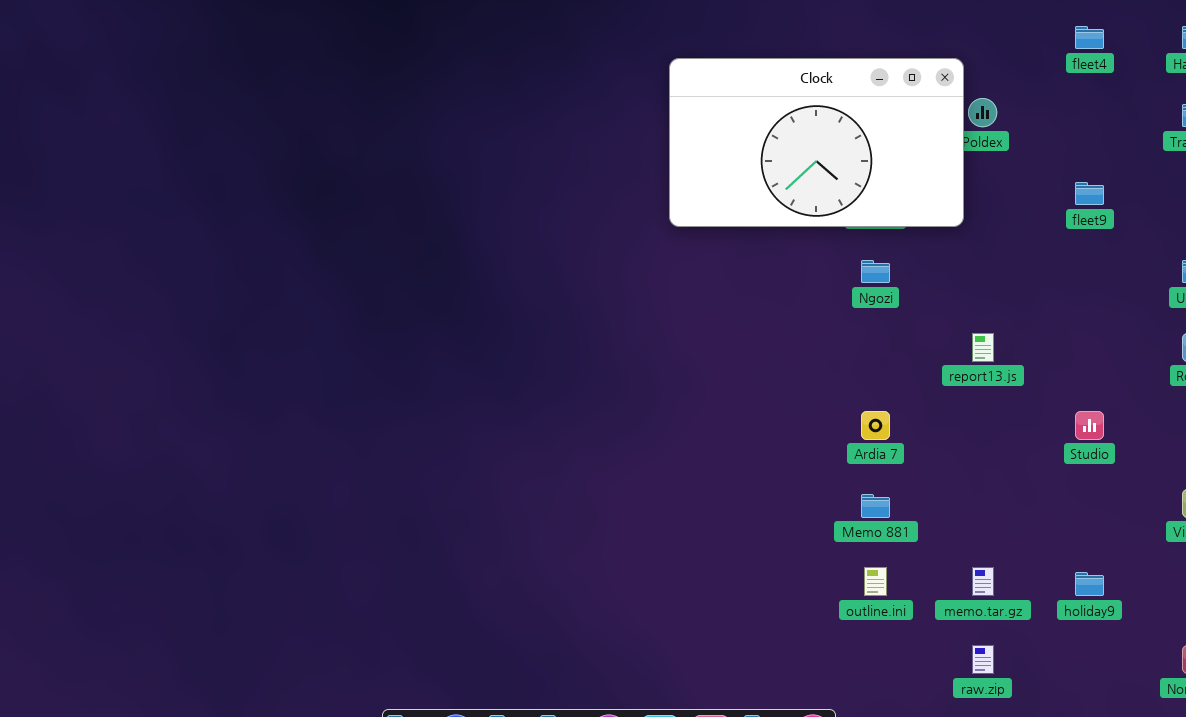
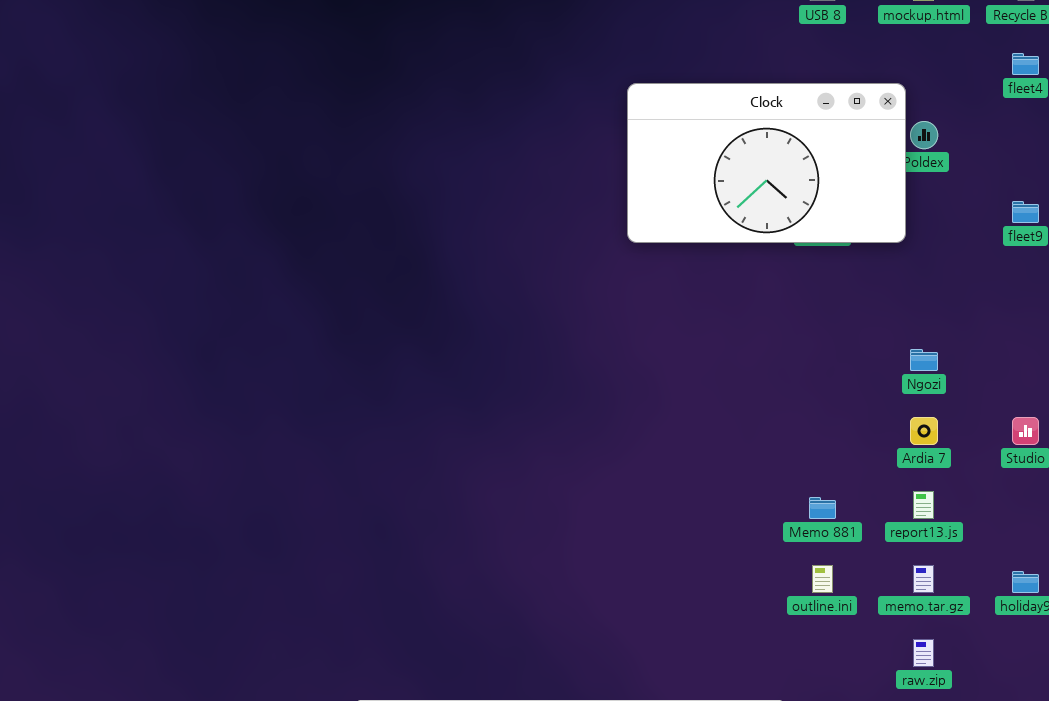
Ngozi: [861,260,890,283] -> [910,349,938,371], moved
report13.js: [972,333,994,362] -> [913,491,934,519], moved
Ardia 7: [861,411,890,440] -> [910,417,938,445], moved

